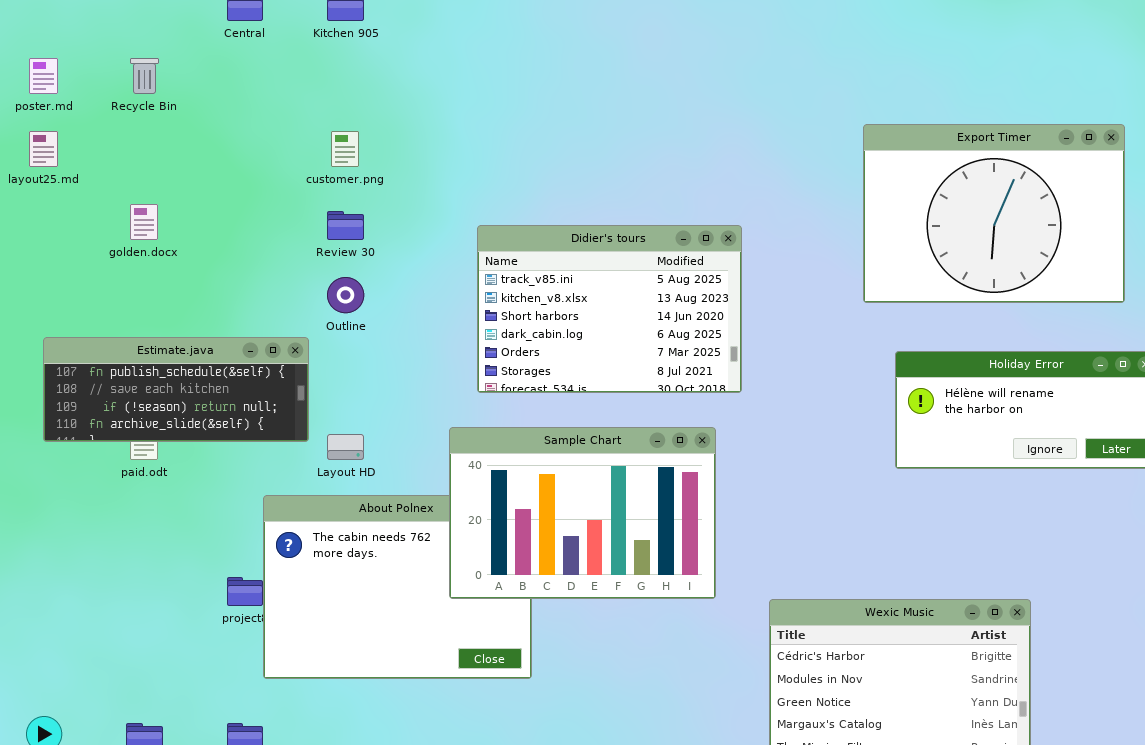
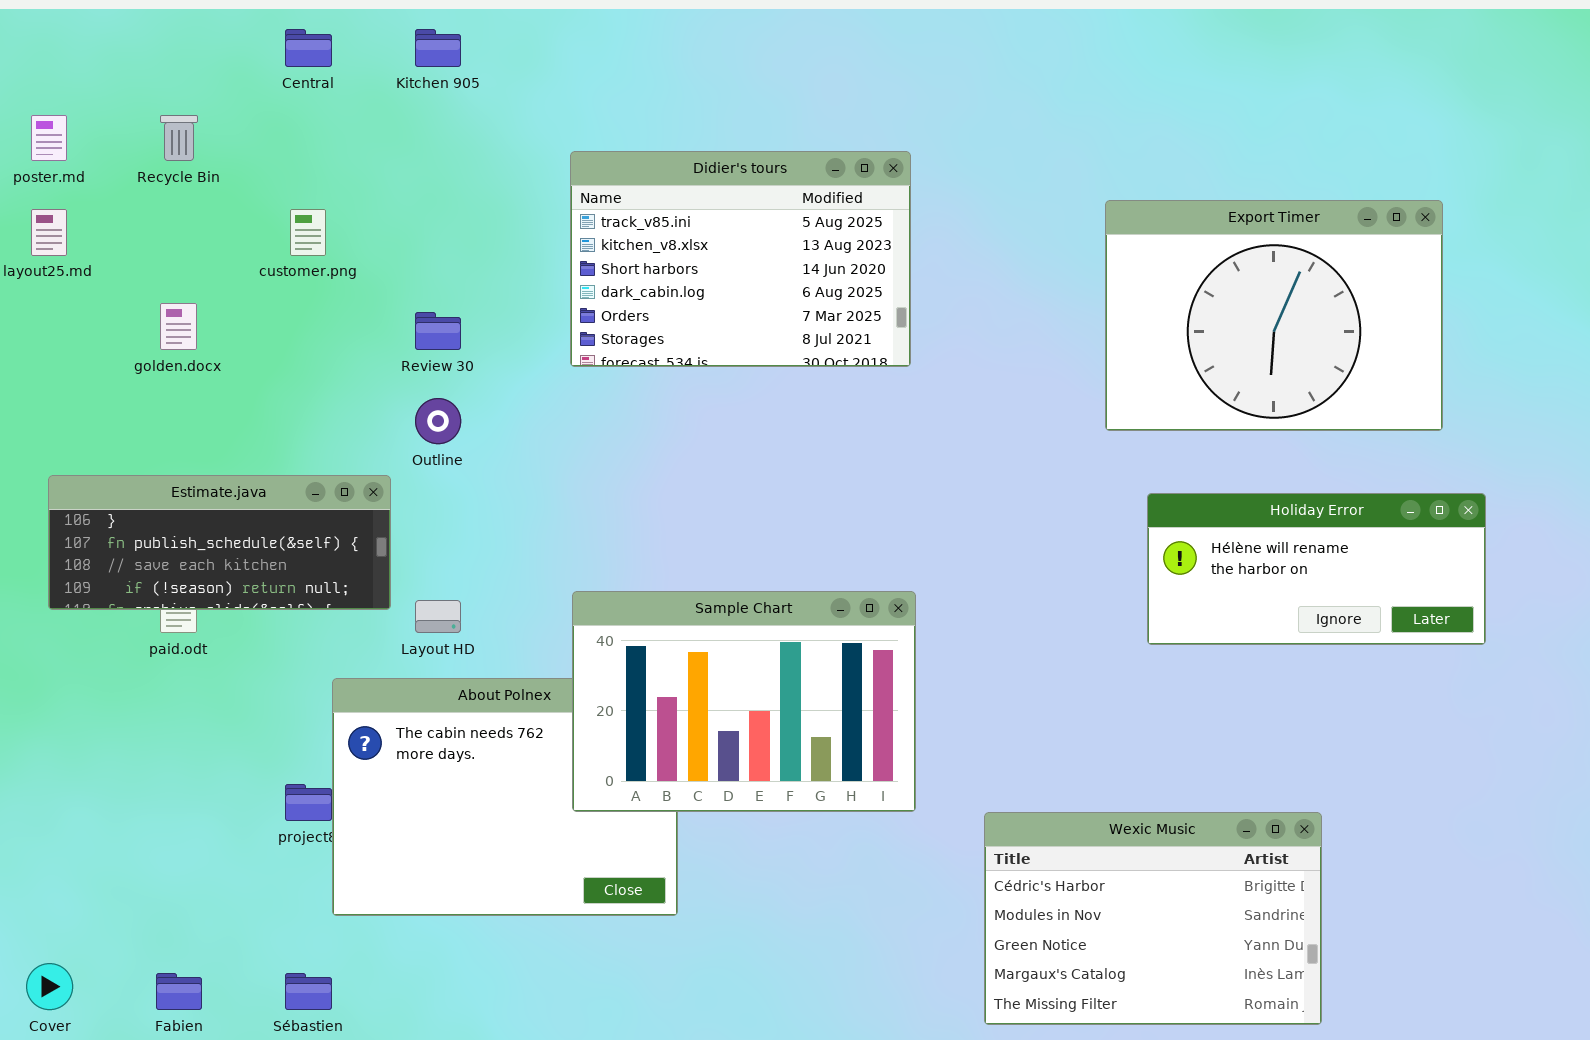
customer.png: [331,131,359,167] -> [290,209,326,256], moved
Didier's tours: [477,225,742,393] -> [570,151,911,367], moved
Estimate.java: [43,337,309,442] -> [48,475,391,610], scrolled up 1 row

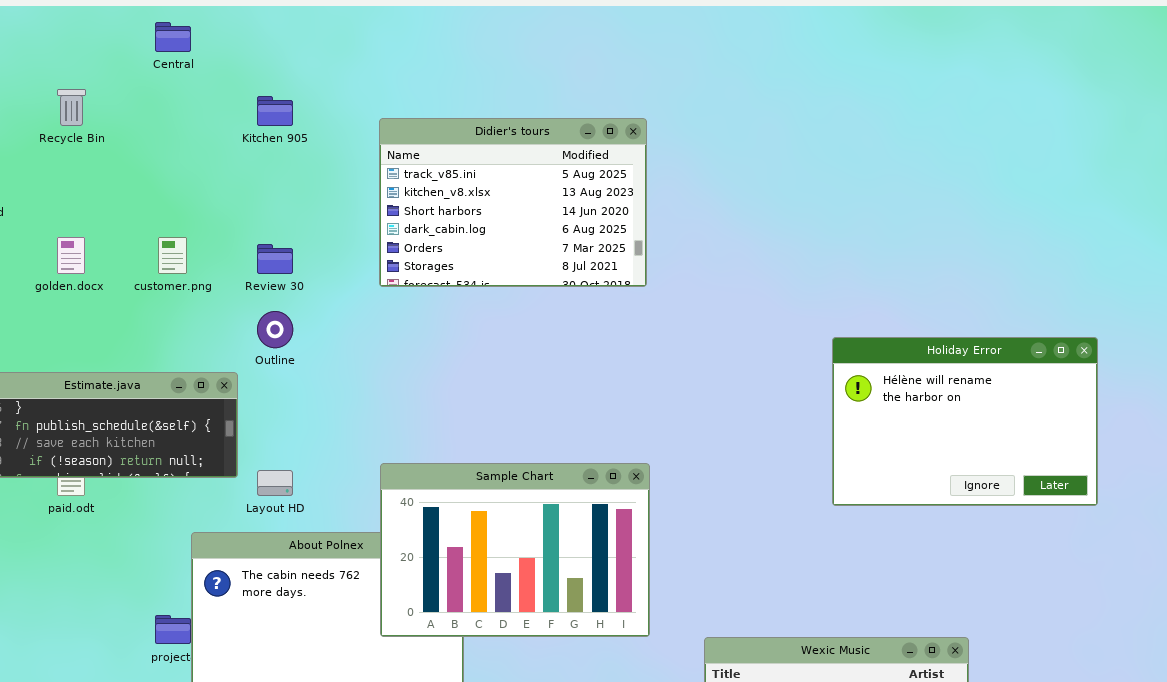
Kitchen 905: [415,29,461,67] -> [257,96,293,126], moved
Export Timer: [1105,200,1443,431] -> none, closed
customer.png: [290,209,326,256] -> [158,237,187,274], moved
Holiday Error: [1147,493,1486,645] -> [832,337,1098,506], resized

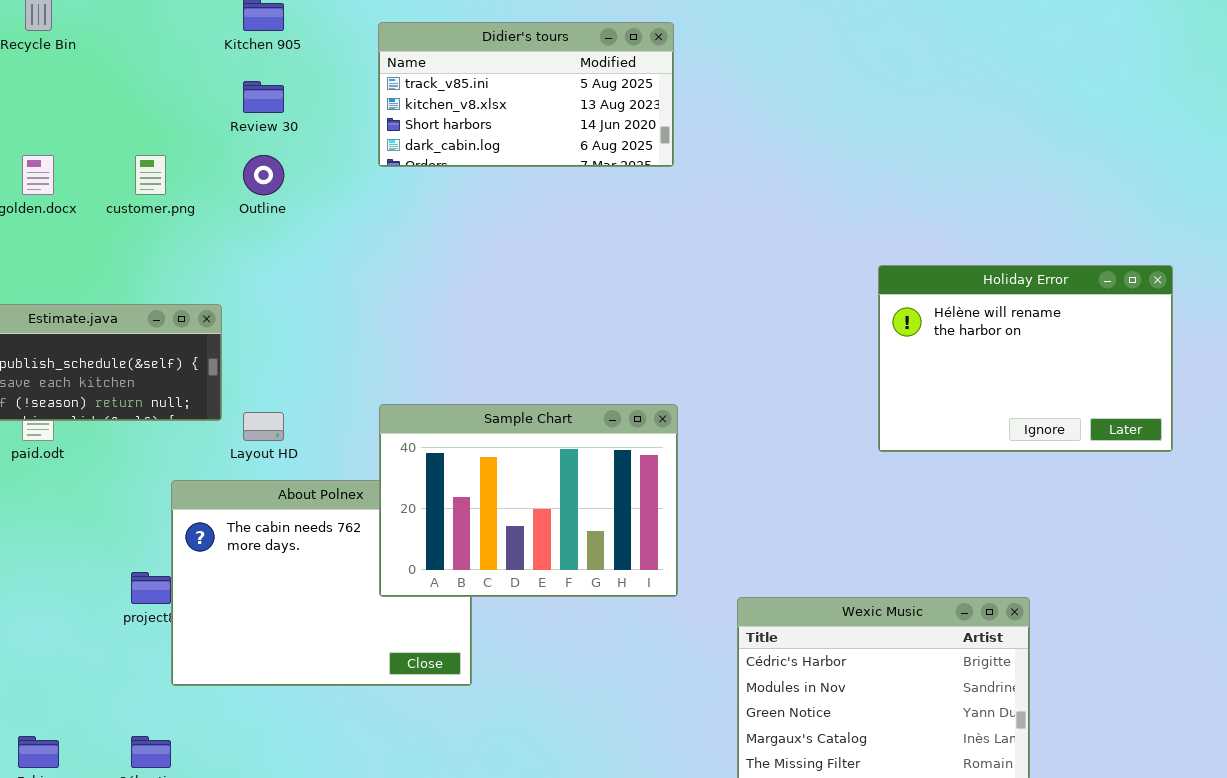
Didier's tours: [379,118,647,287] -> [378,22,674,167], resized
Review 30: [257,244,293,274] -> [243,81,284,113], moved
Outline: [257,311,293,348] -> [243,155,284,195], moved

